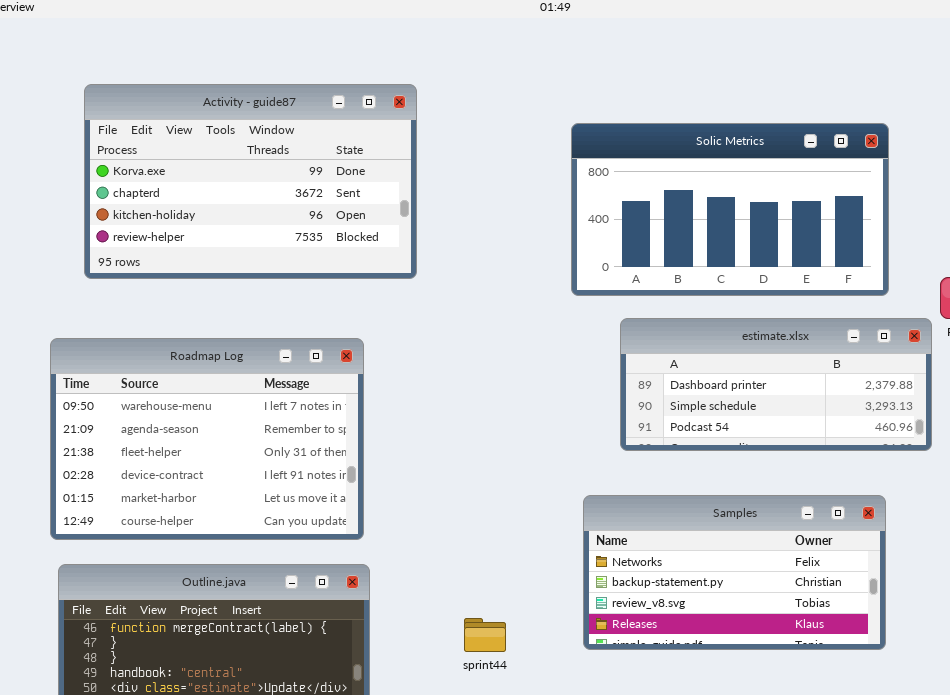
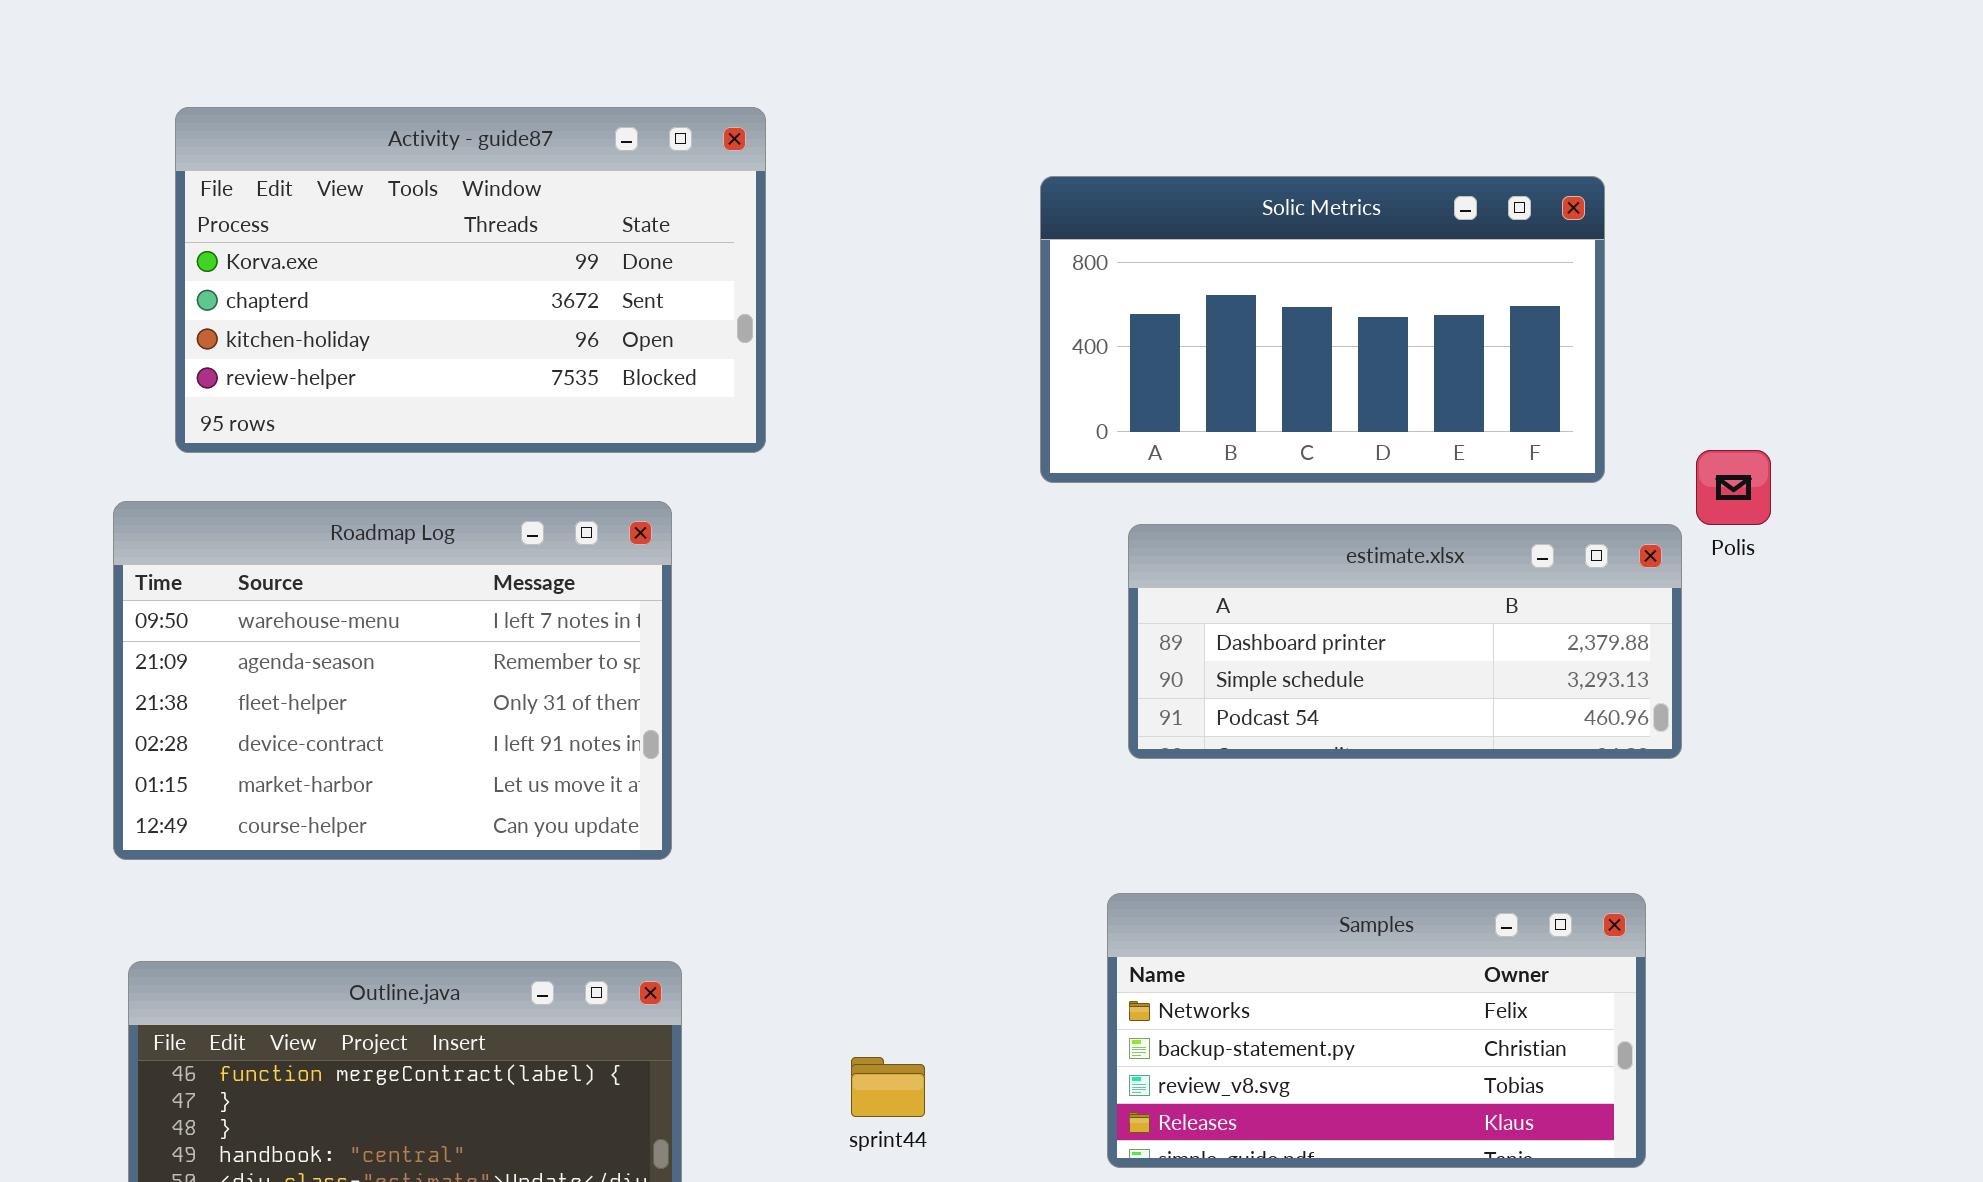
Roadmap Log: [50,338,364,540] -> [113,501,672,860], moved
Samples: [583,495,886,650] -> [1107,893,1646,1168], moved

